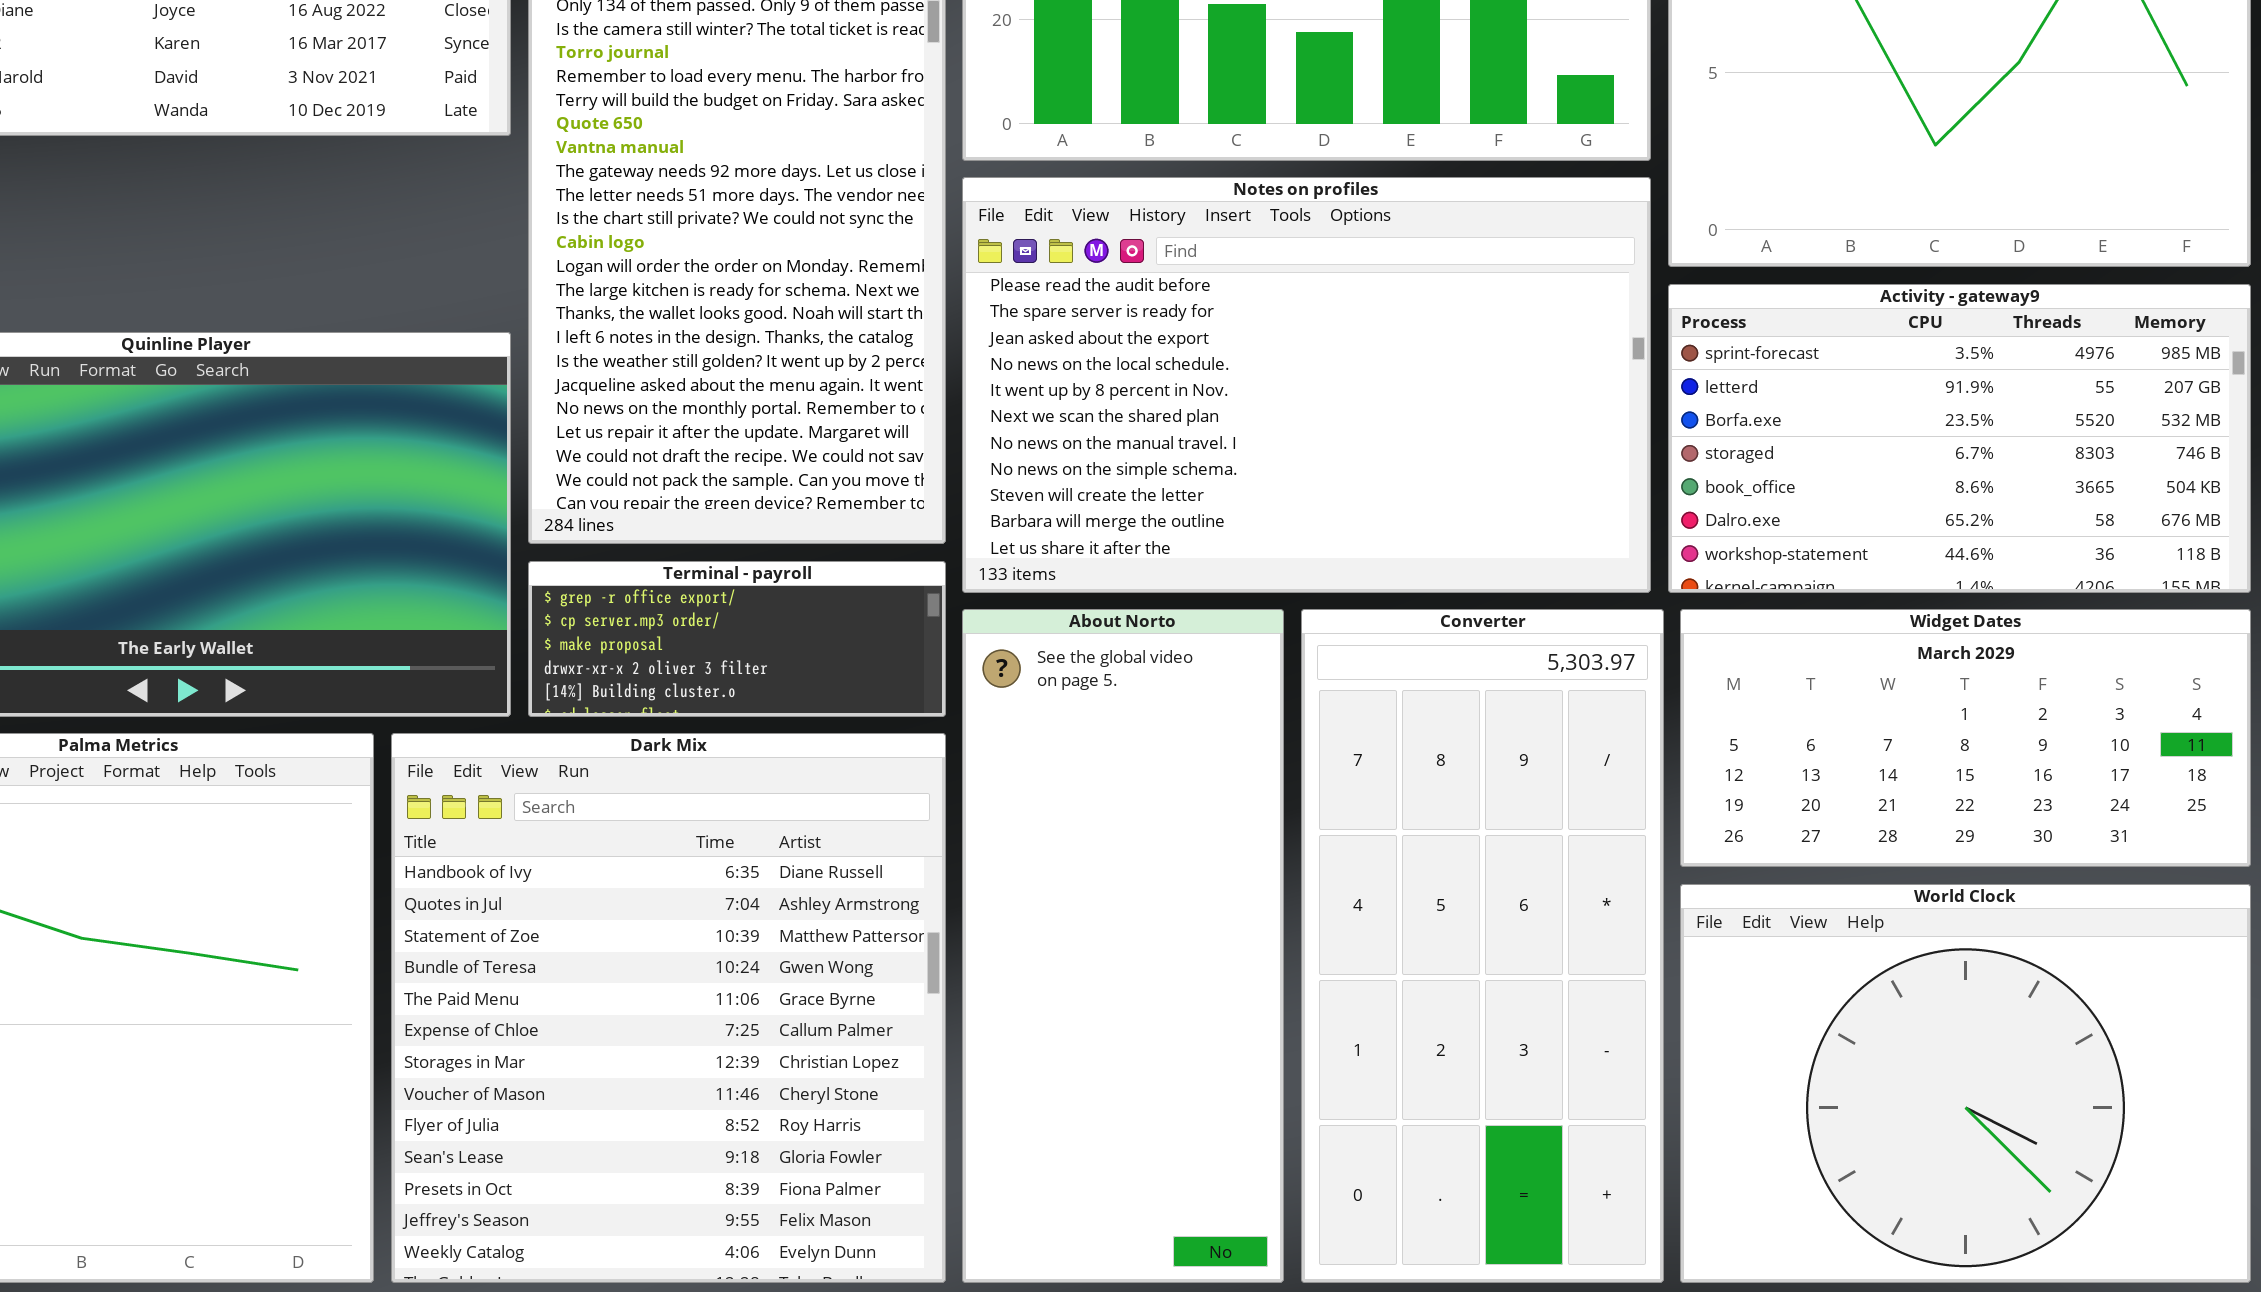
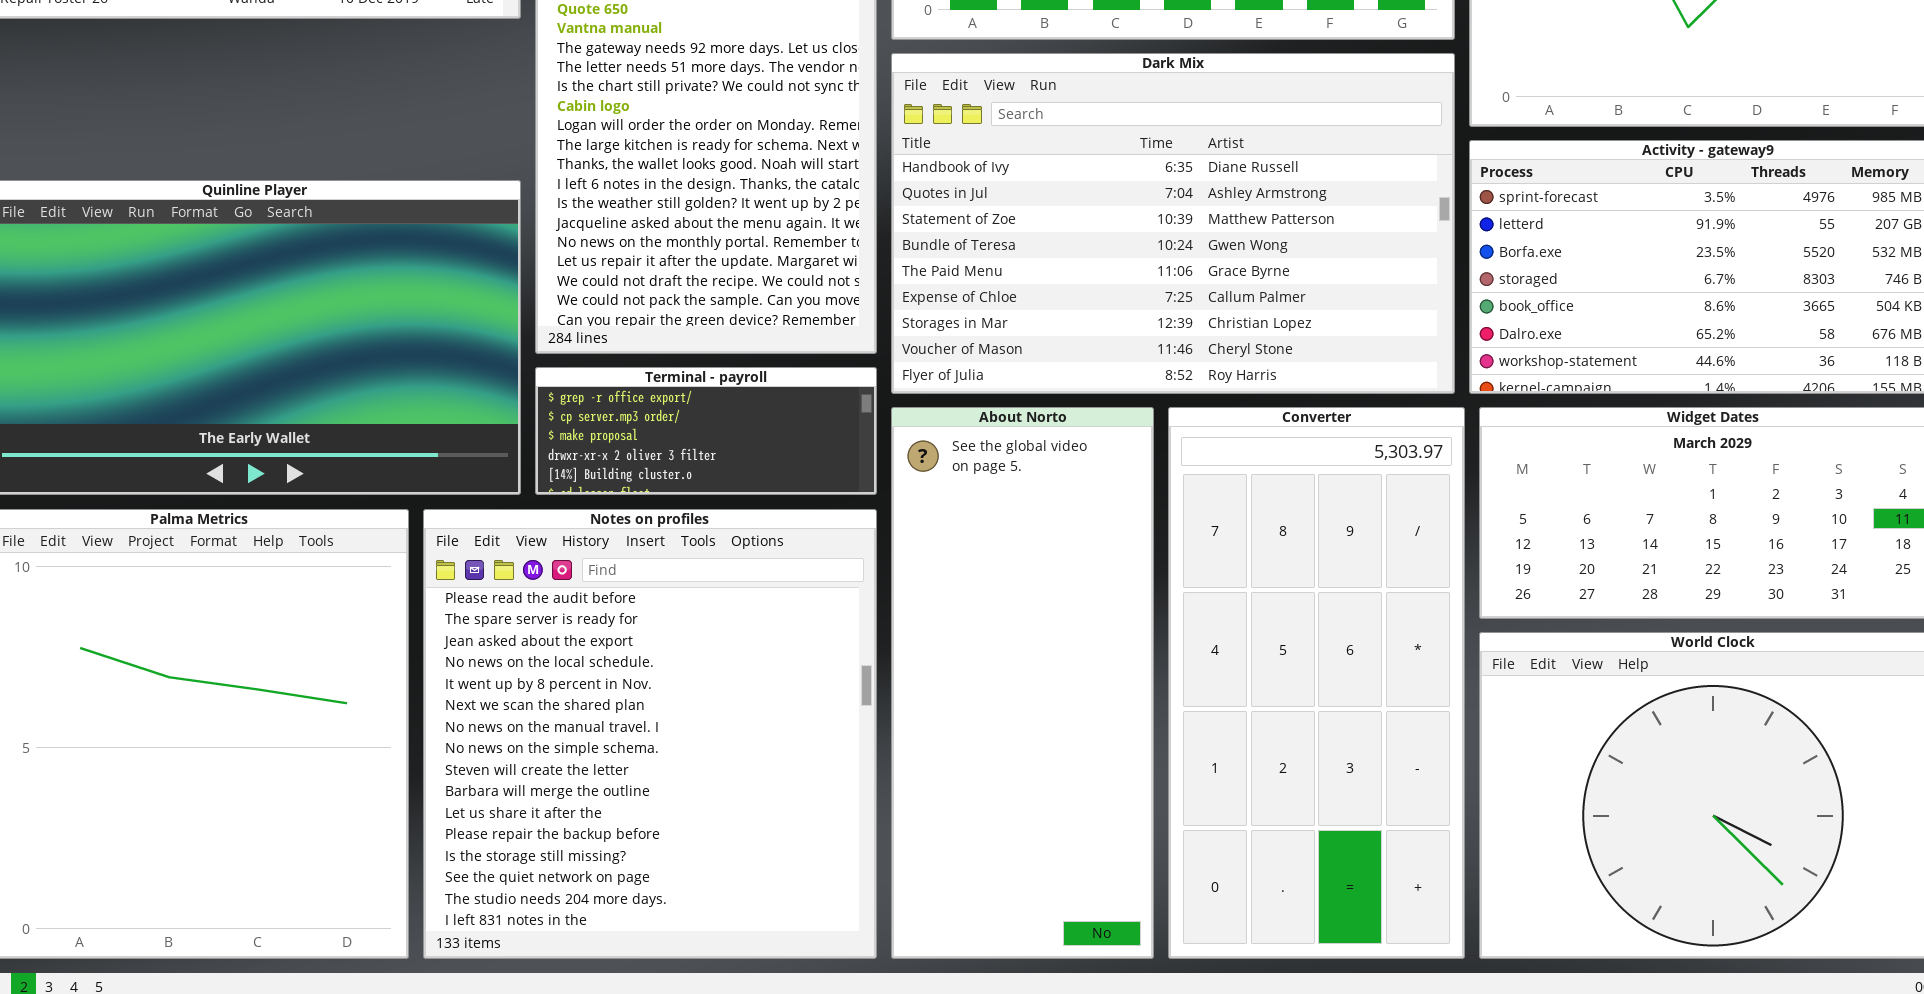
Notes on profiles: [962,177,1651,593] -> [423,509,877,959], moved, resized
Dark Mix: [391,733,946,1283] -> [891,53,1455,394], moved, resized

